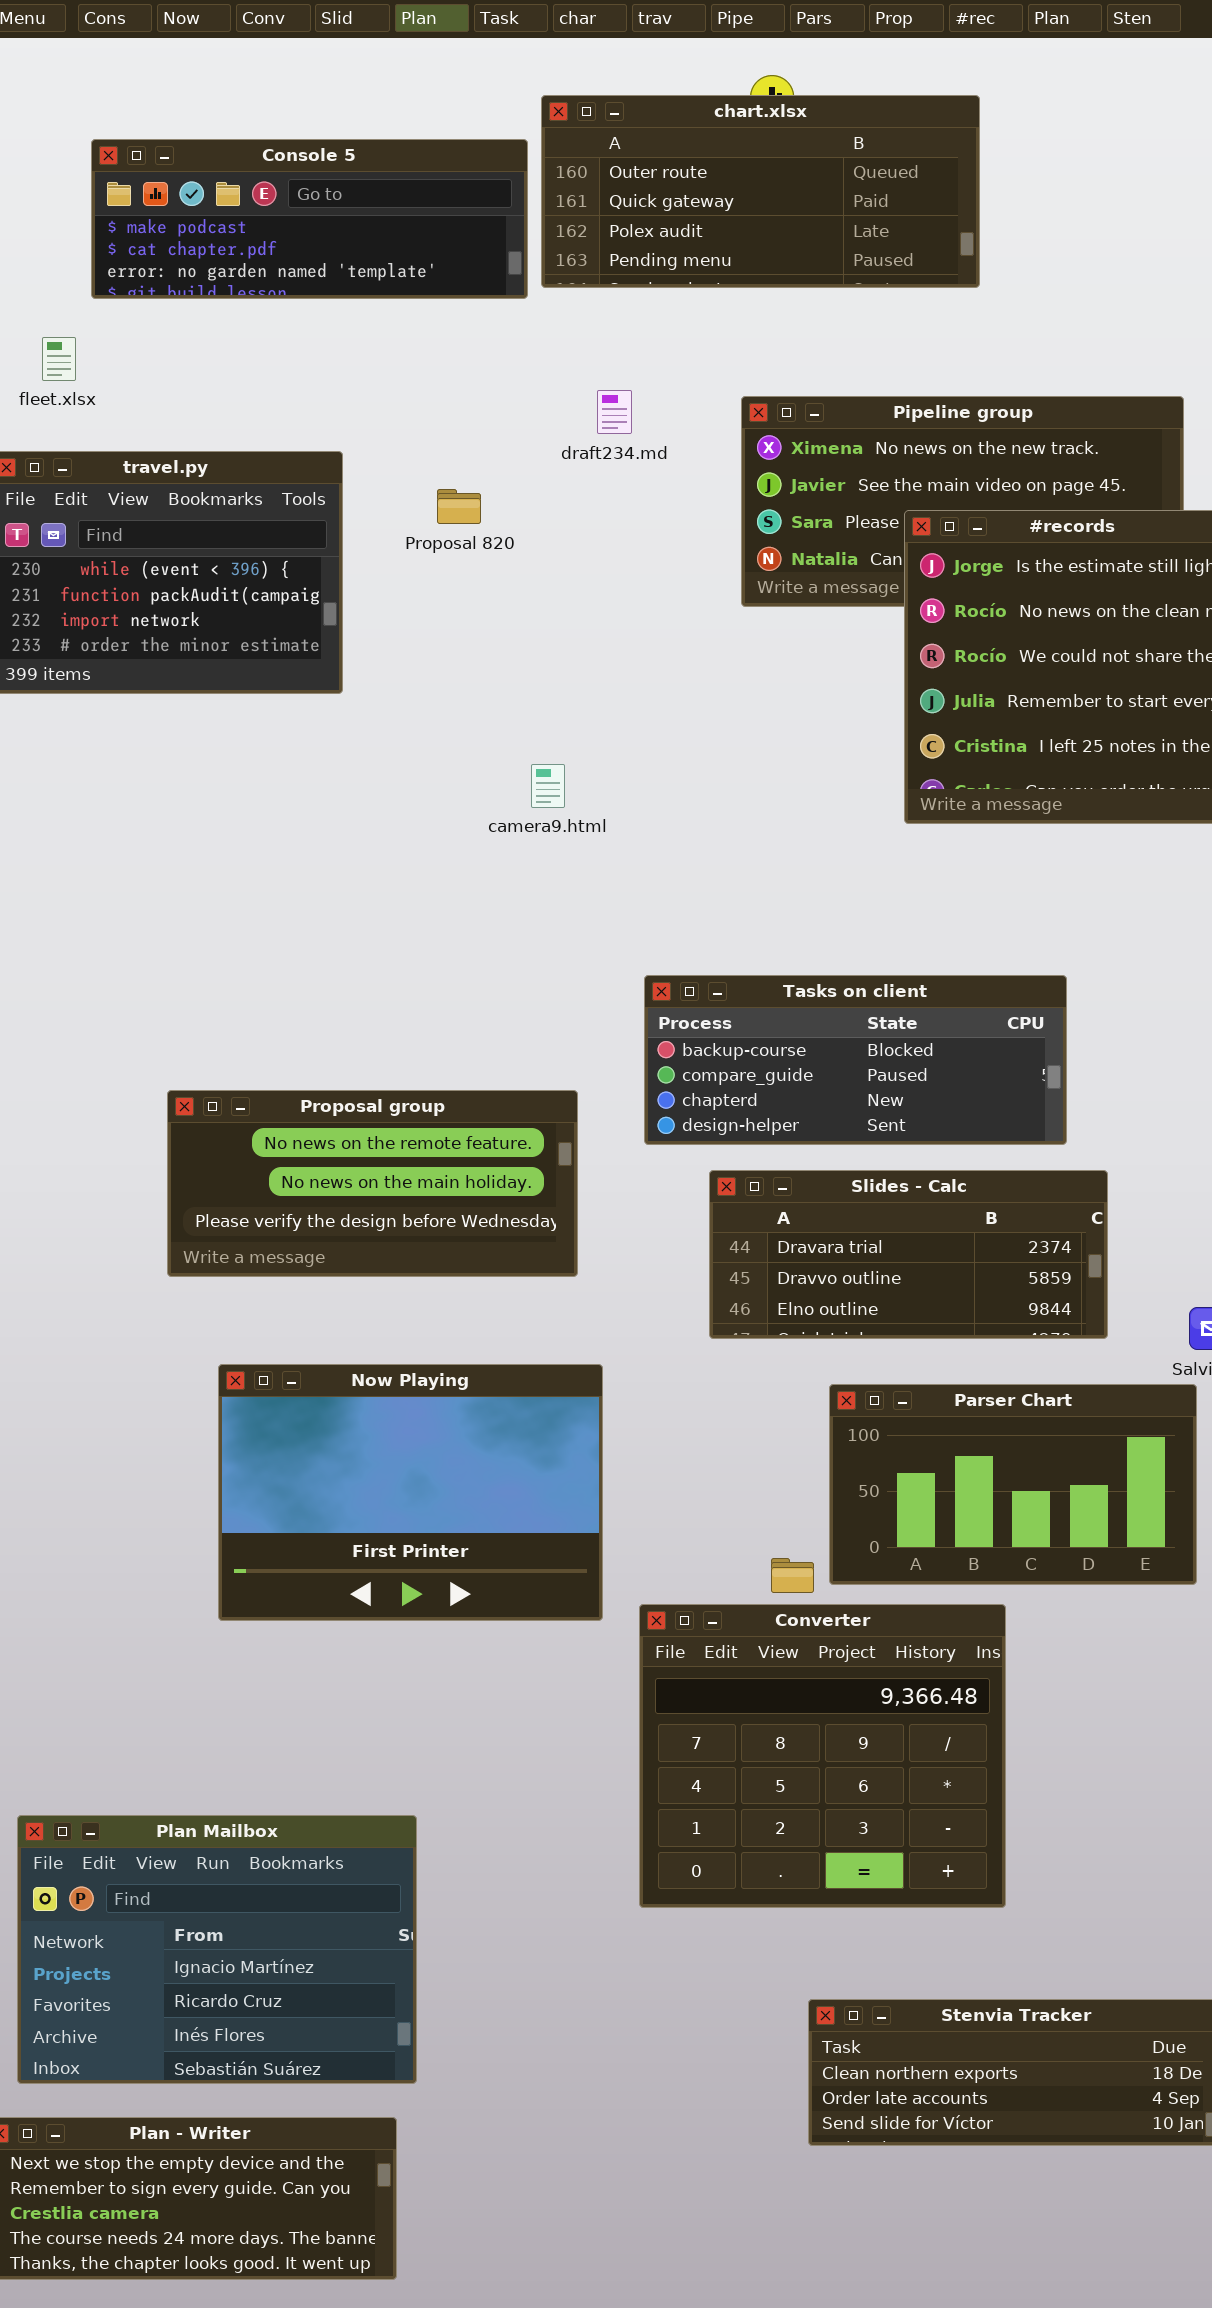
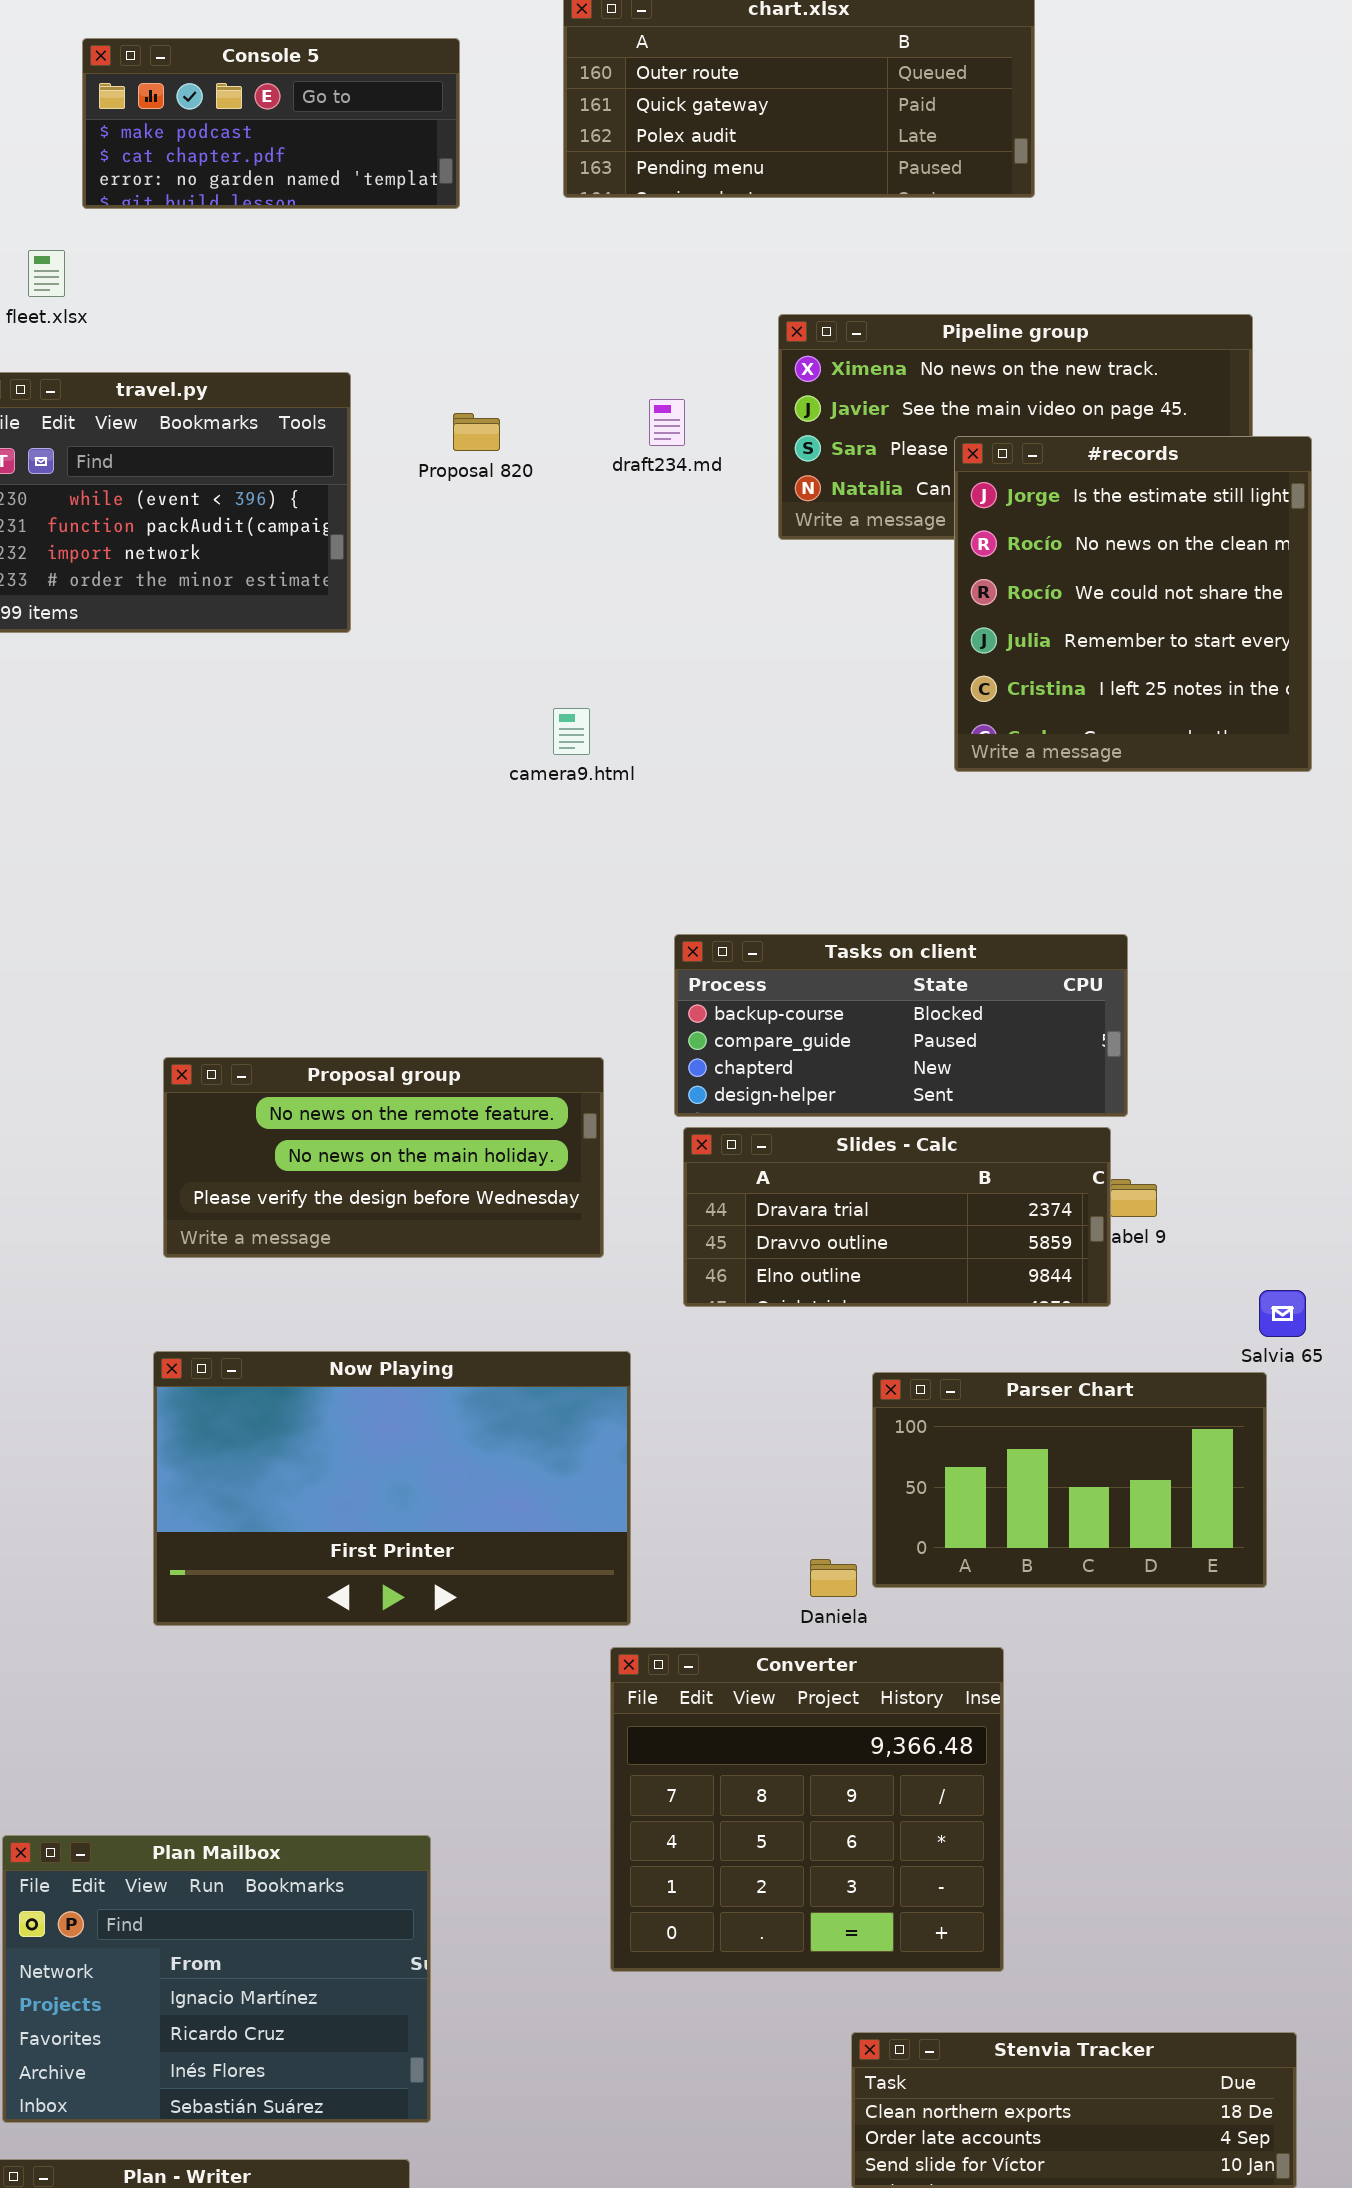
Console 5: [91,139,528,299] -> [82,38,460,209], resized
draft234.md: [597,390,632,434] -> [649,399,685,446], moved
Slides - Calc: [709,1170,1108,1339] -> [683,1127,1111,1307], moved
Now Playing: [218,1364,603,1621] -> [153,1351,631,1626], resized
Converter: [639,1604,1006,1908] -> [610,1647,1004,1972], moved

